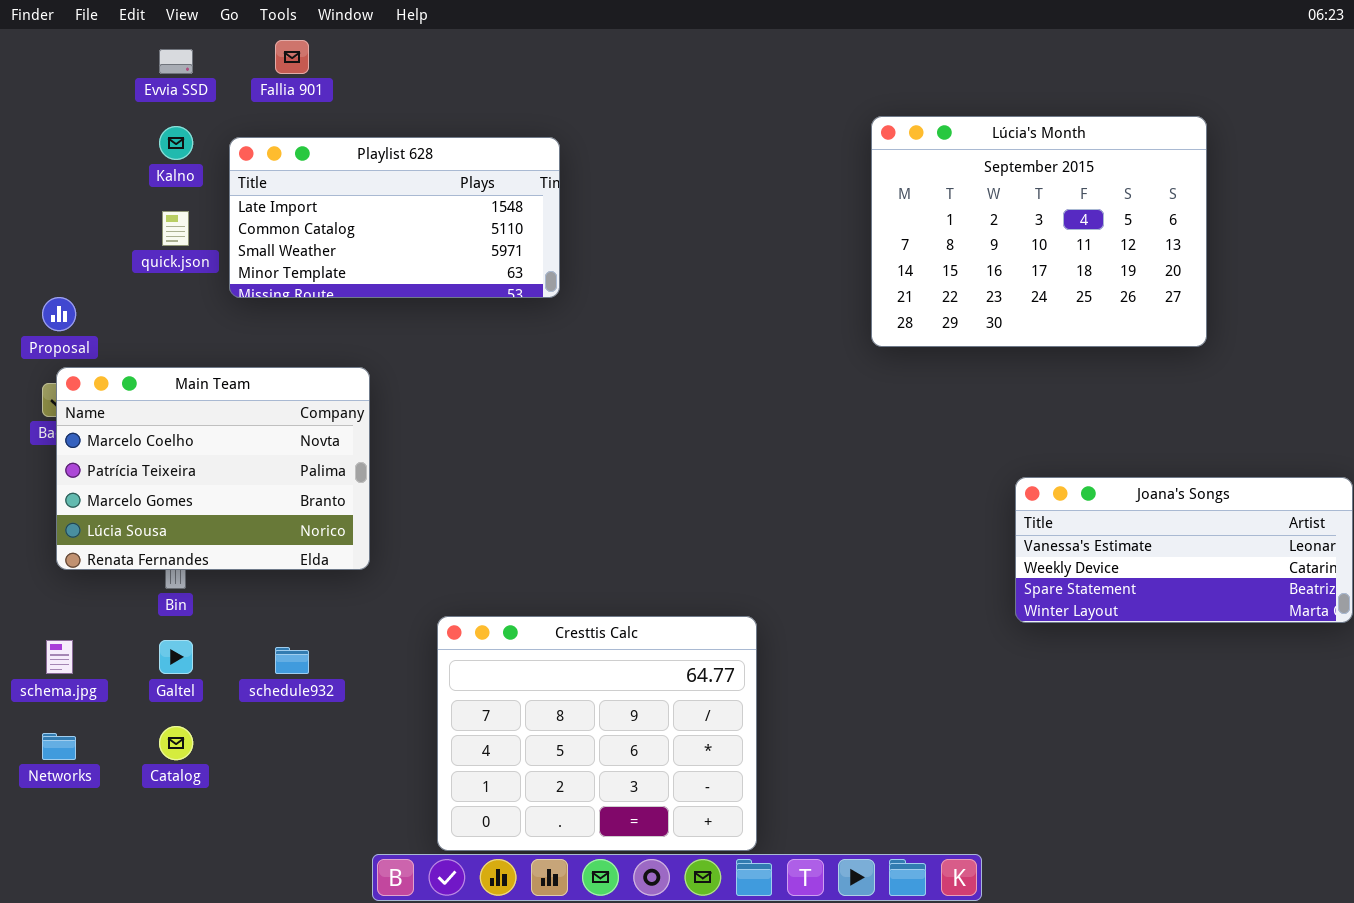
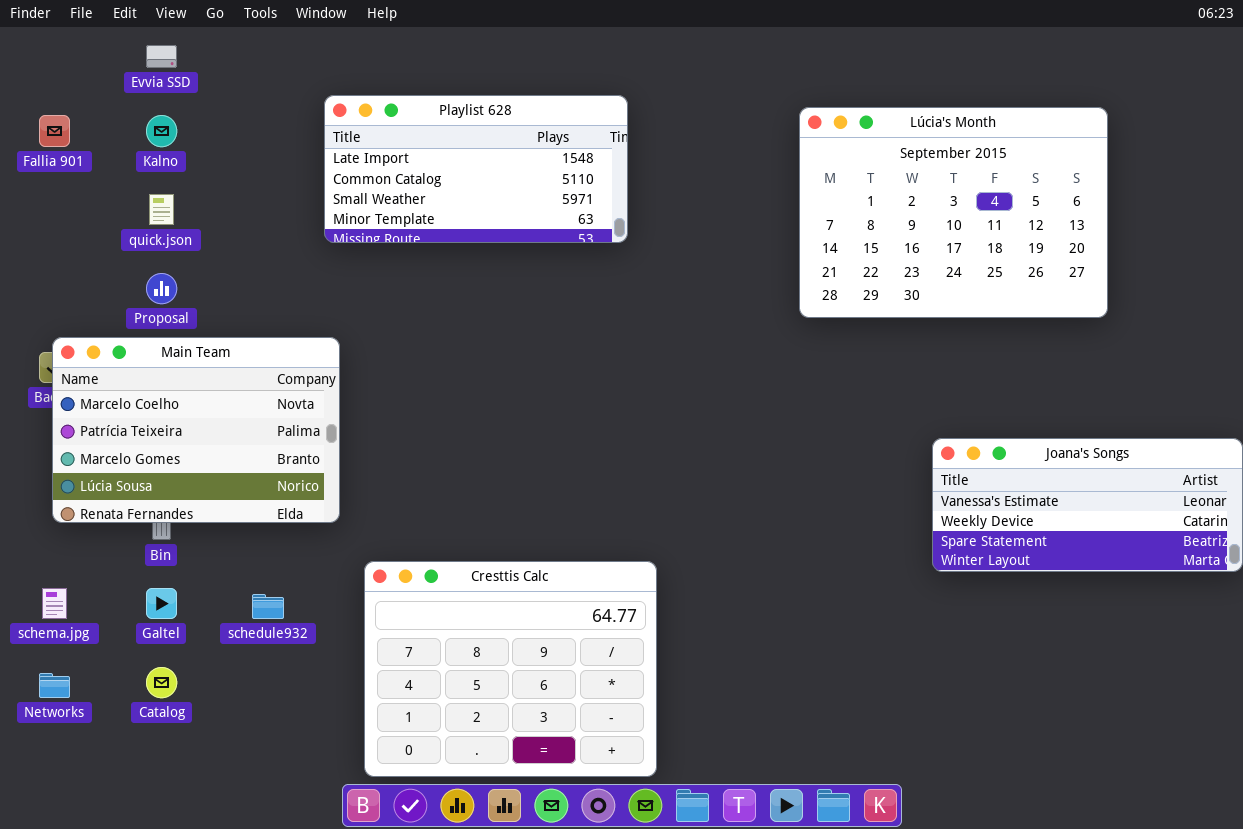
Fallia 901: [275,40,309,74] -> [39,115,70,147], moved
Playlist 628: [229,137,560,298] -> [324,95,628,243], moved
Proposal: [42,297,76,331] -> [146,273,177,304], moved
Cresttis Calc: [437,616,757,851] -> [364,561,657,777], moved

